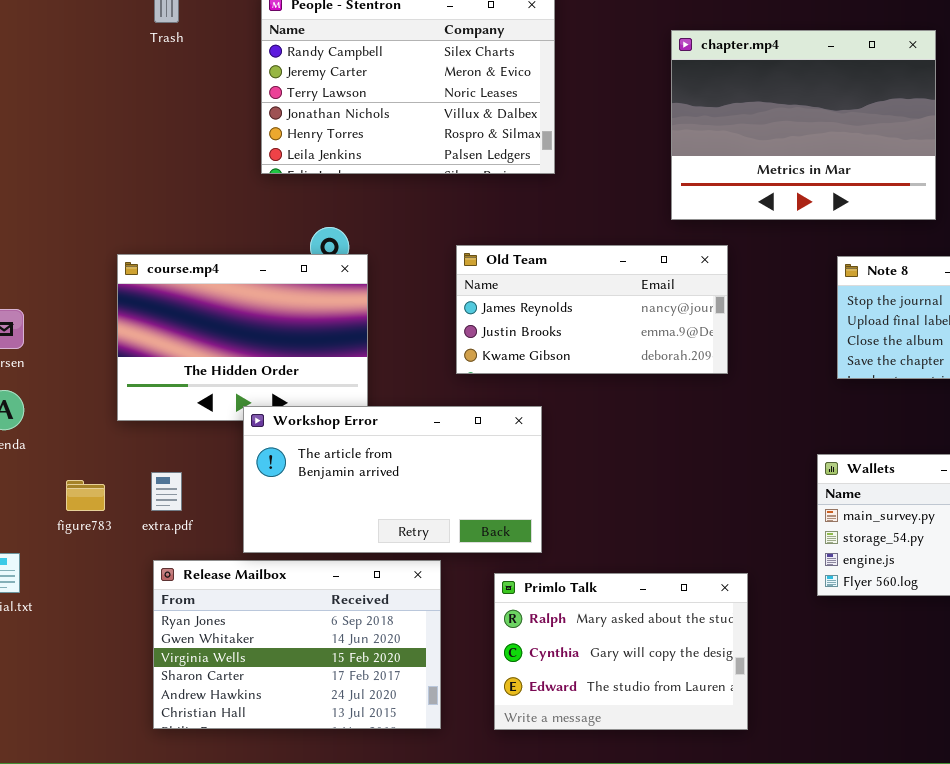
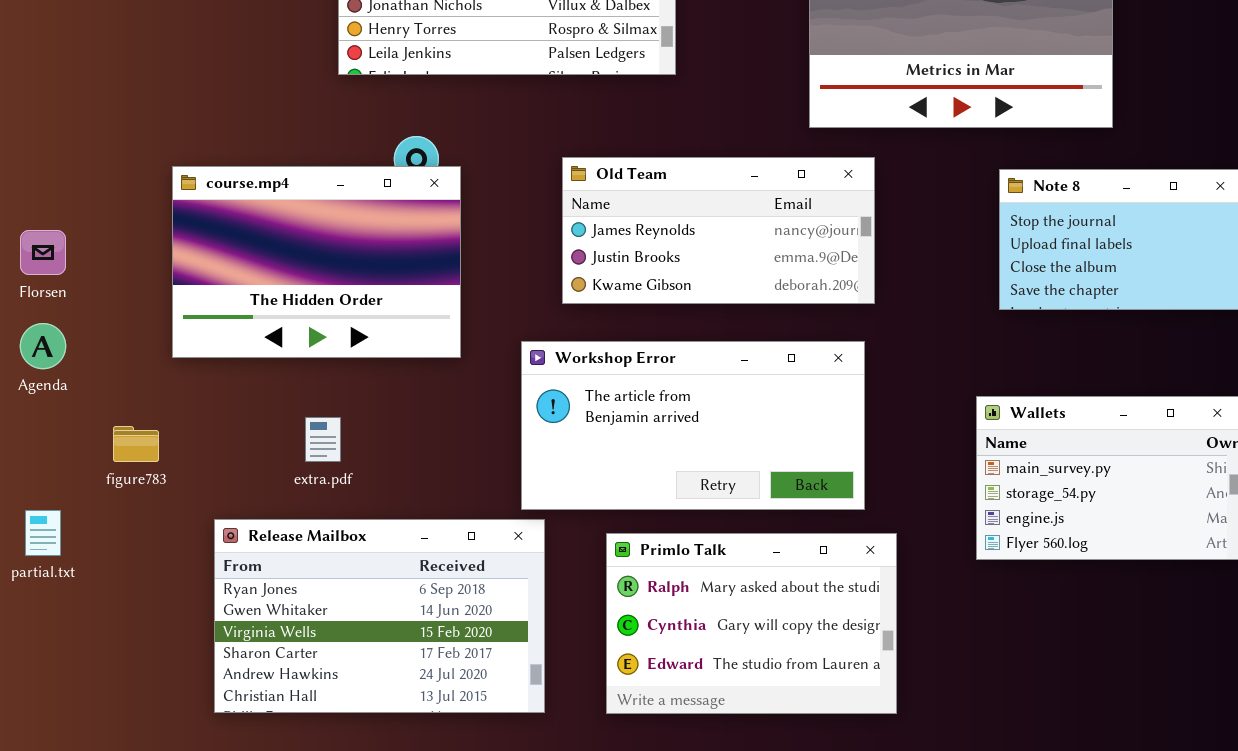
Workshop Error: [243,406,542,553] -> [521,341,865,510], moved
extra.pdf: [151,472,182,511] -> [305,417,341,462], moved

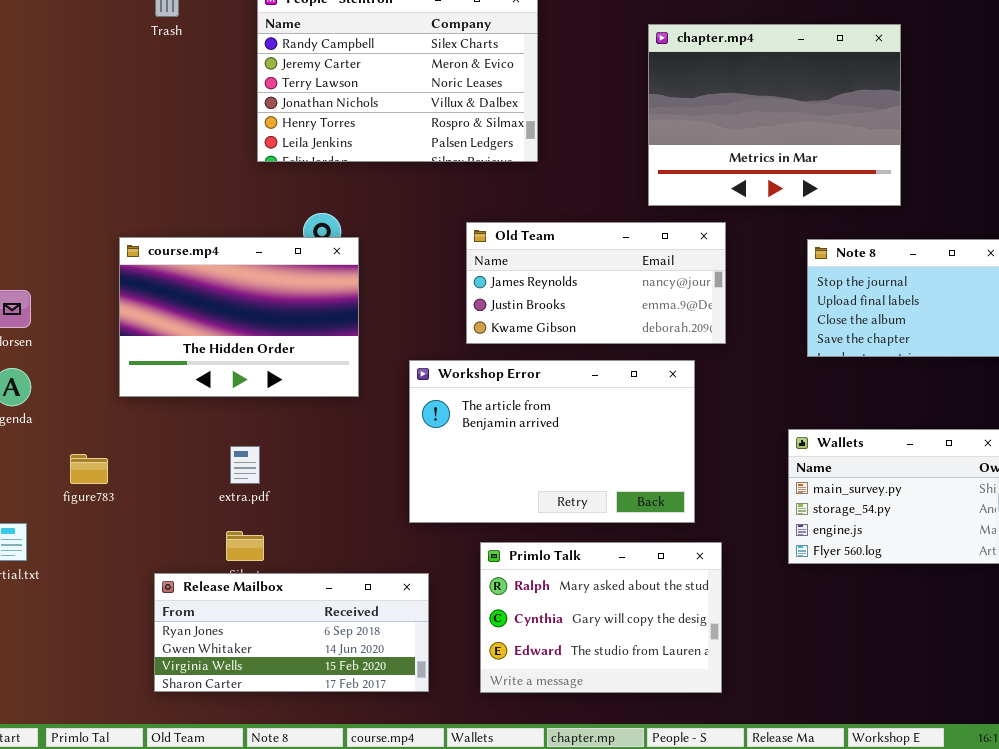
Old Team: [562,157,875,304] -> [466,222,726,344], moved
Workshop Error: [521,341,865,510] -> [409,360,695,523], resized
Release Mailbox: [214,519,545,713] -> [154,573,429,692], resized

